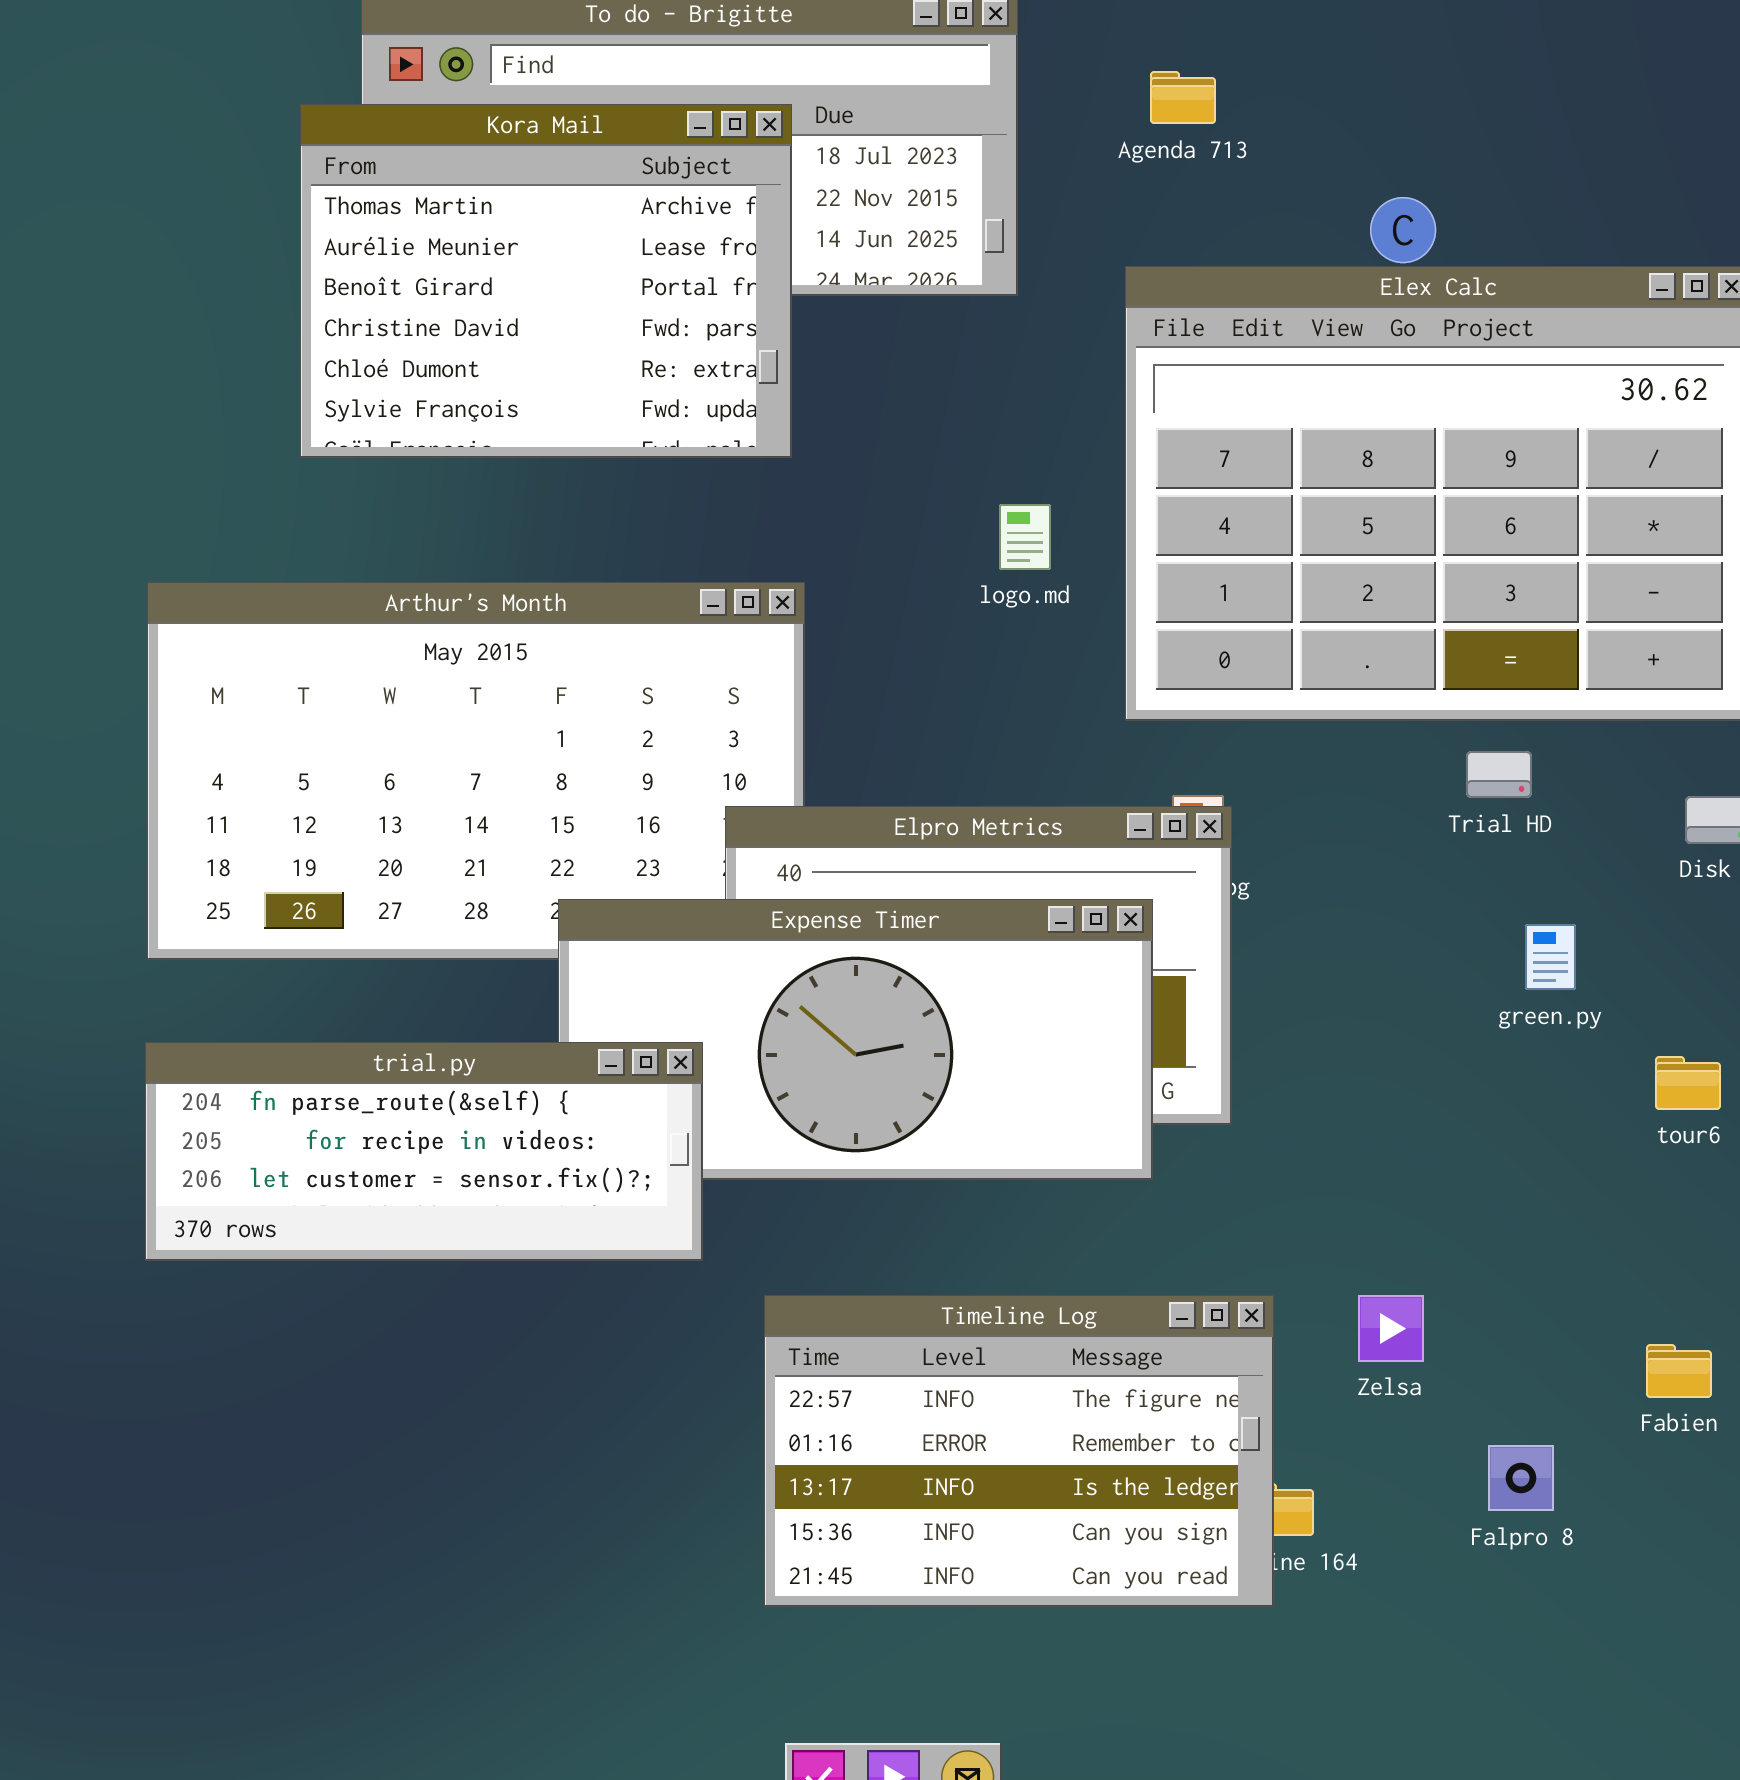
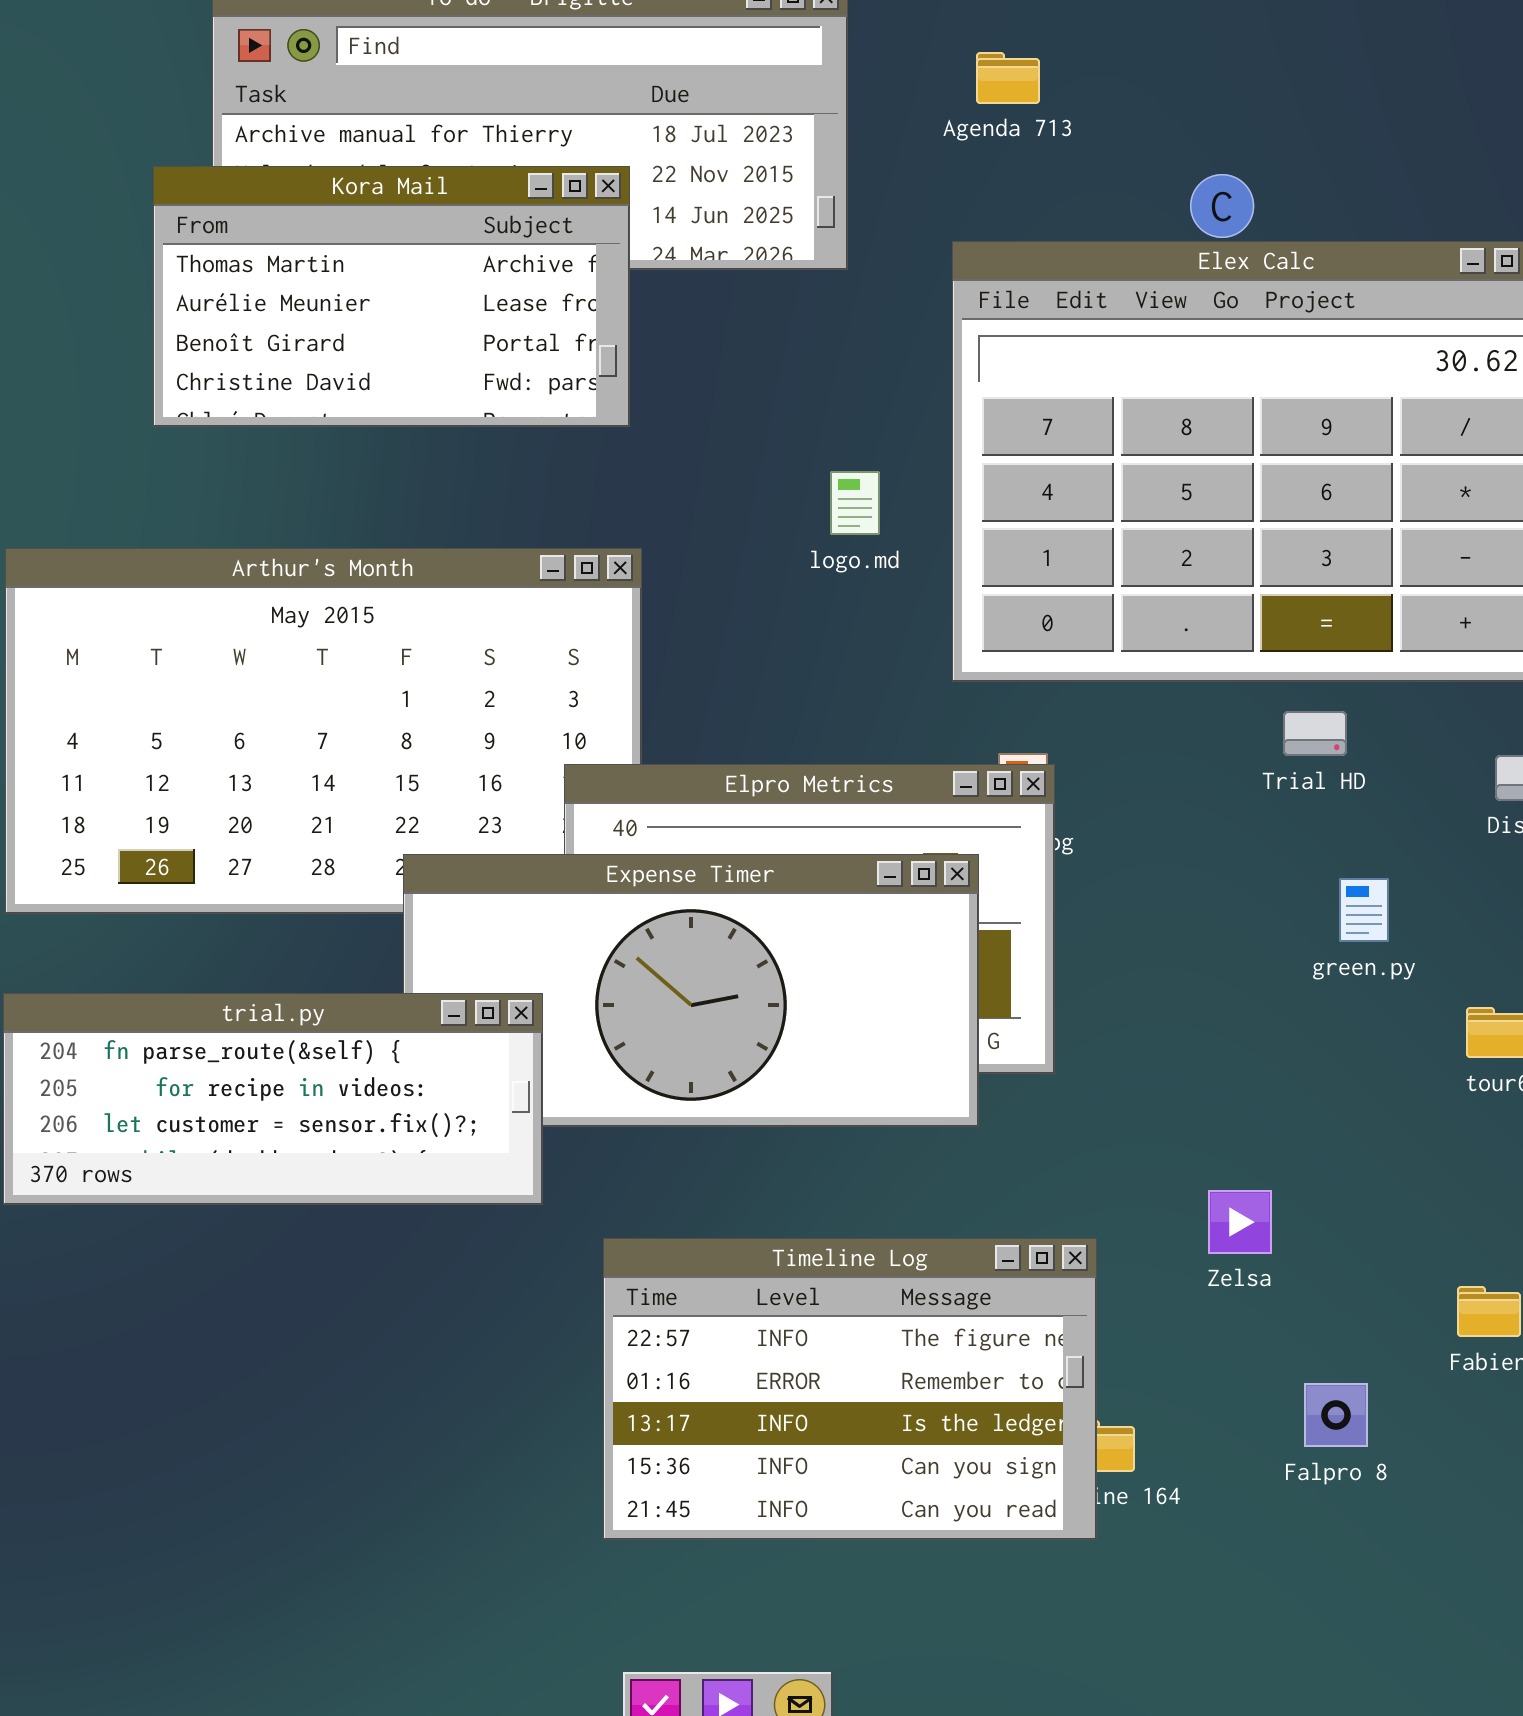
Kora Mail: [300,104,792,458] -> [153,166,630,427], resized
Zelsa: [1358,1295,1424,1362] -> [1208,1190,1272,1254], moved

